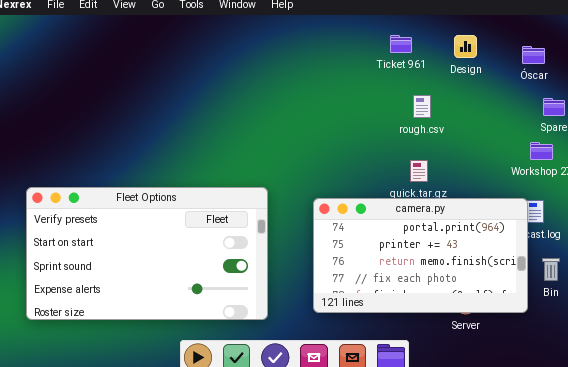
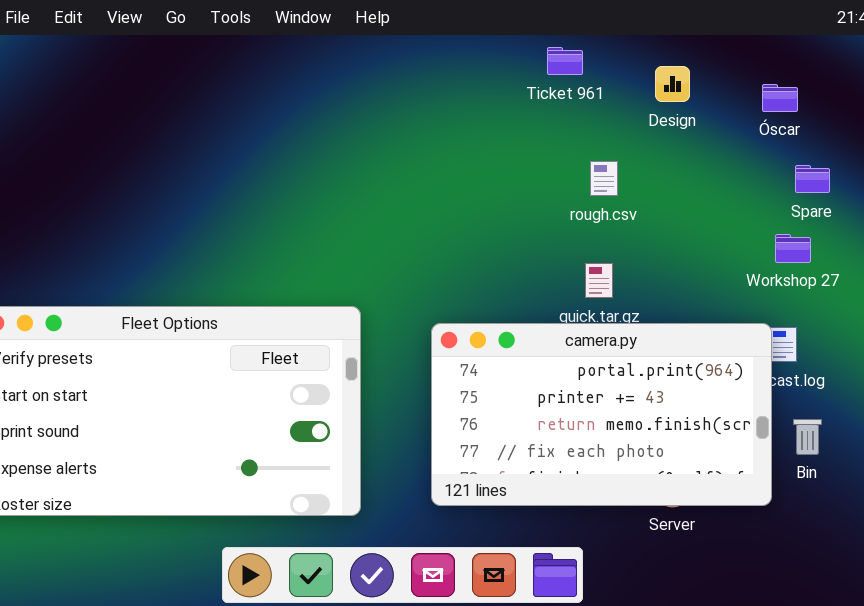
Ticket 961: [390,35,412,53] -> [547,47,583,75], moved

